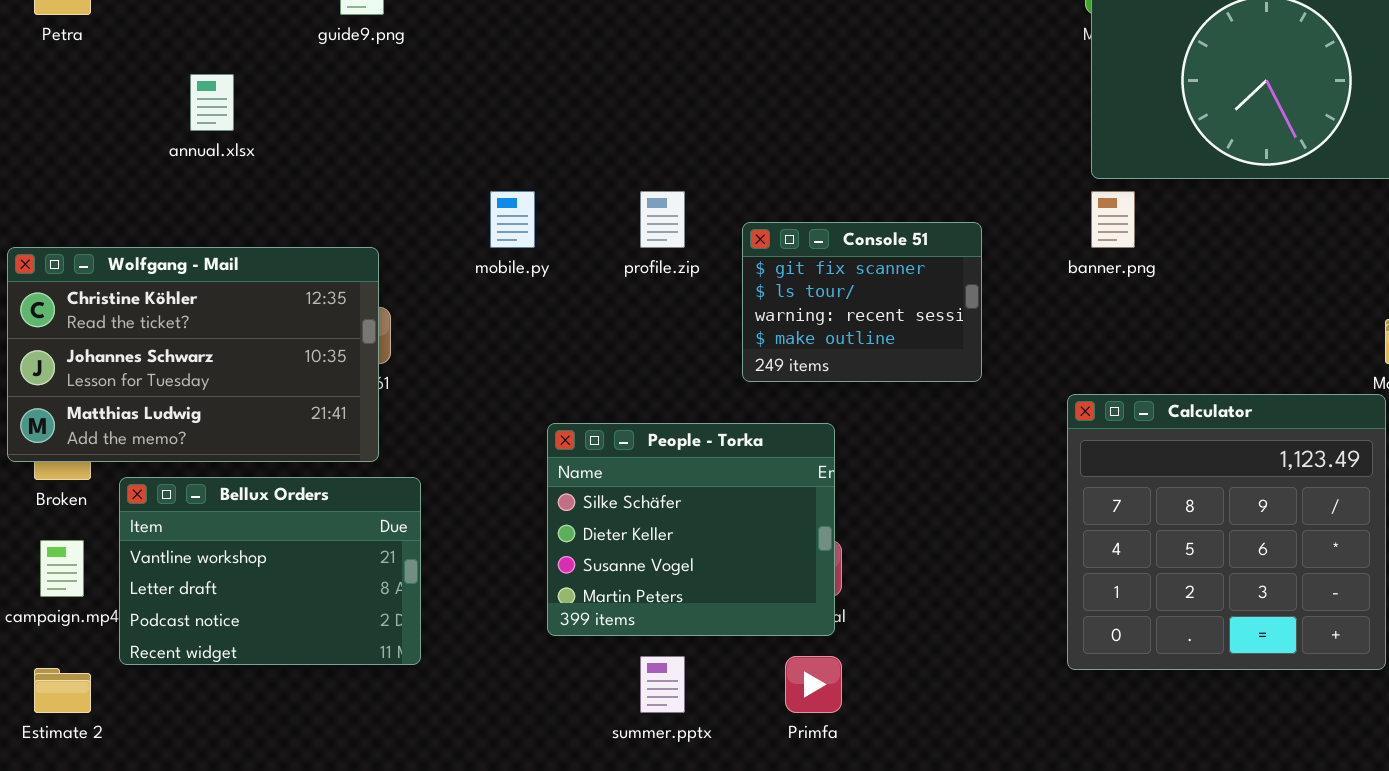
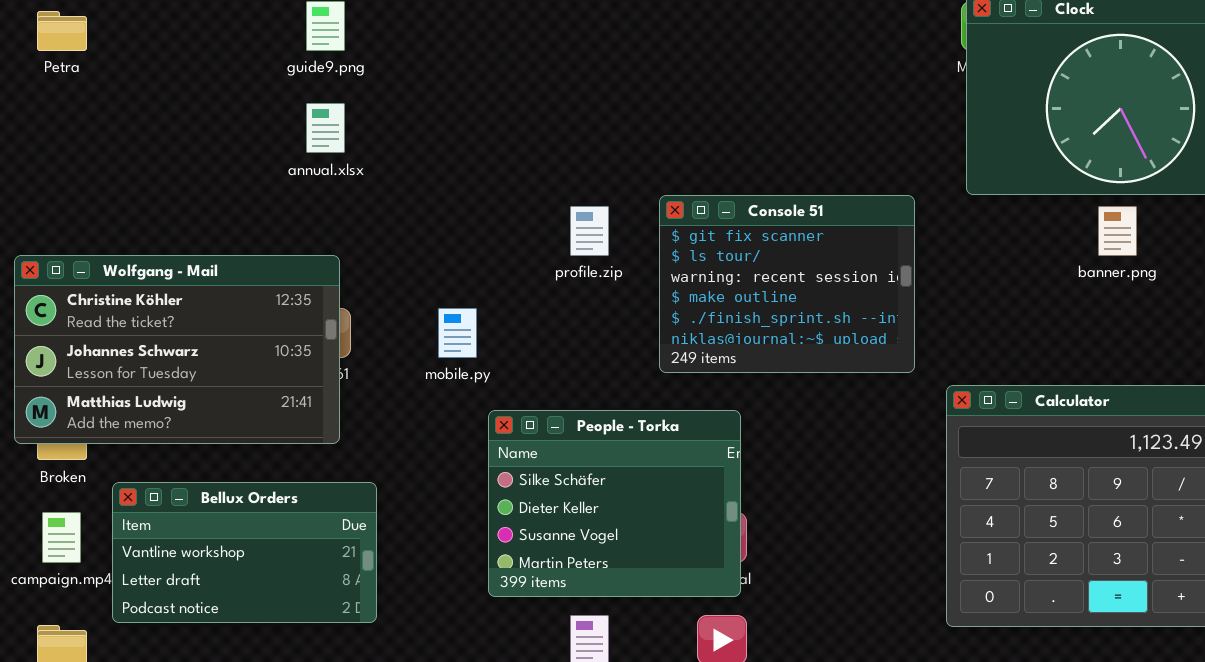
annual.xlsx: [190,74,234,131] -> [306,103,345,153], moved
mobile.py: [490,191,535,248] -> [438,308,477,358], moved
banner.png: [1091,191,1135,248] -> [1098,206,1137,256], moved
Console 51: [742,222,982,382] -> [659,195,915,373], resized
Bellux Orders: [119,477,421,665] -> [112,482,377,623], resized

